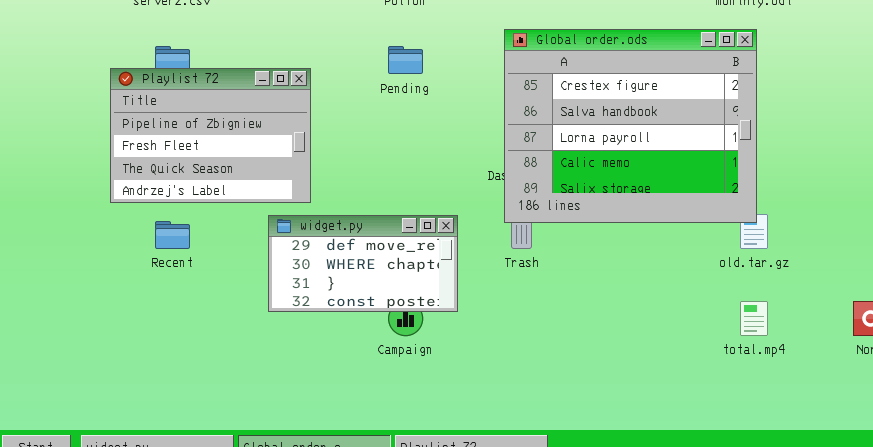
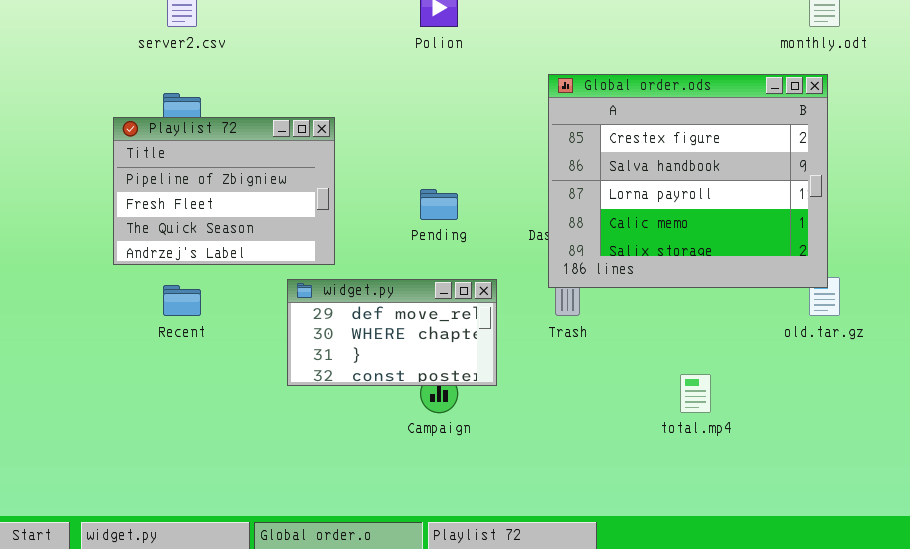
Pending: [388,46,423,74] -> [420,189,458,220], moved
total.mp4: [740,301,768,336] -> [680,374,711,413], moved

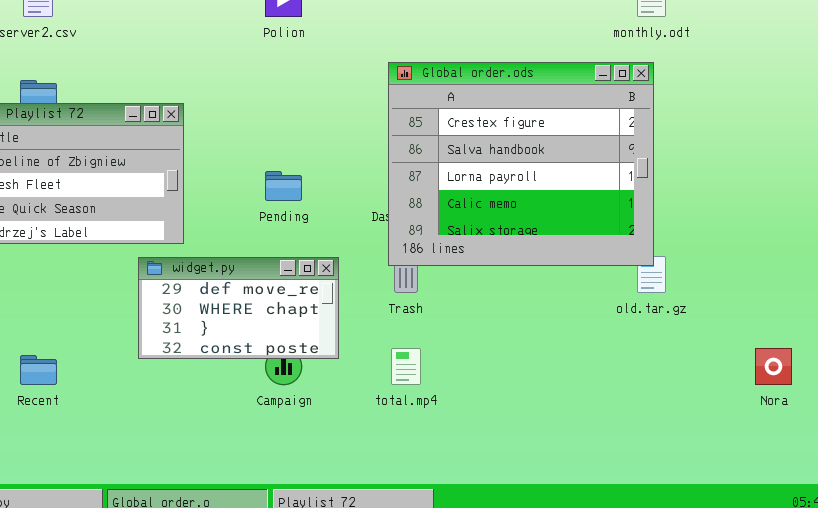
Recent: [163,285,201,316] -> [20,355,57,385], moved
total.mp4: [680,374,711,413] -> [391,348,421,385], moved

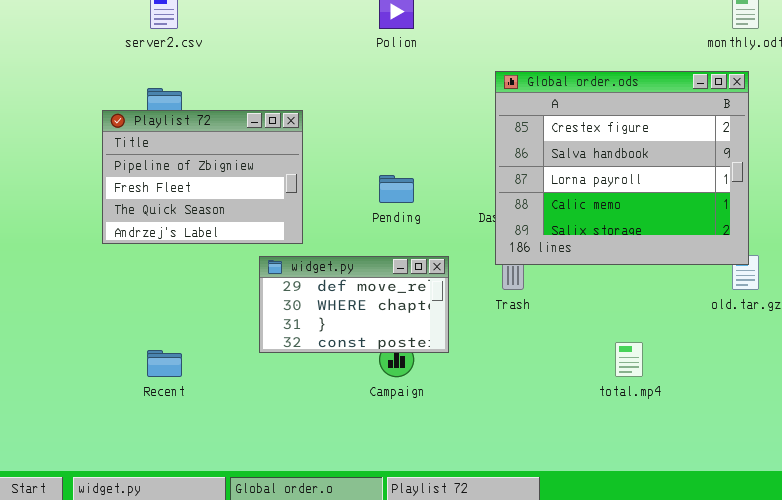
total.mp4: [391,348,421,385] -> [615,342,643,377], moved

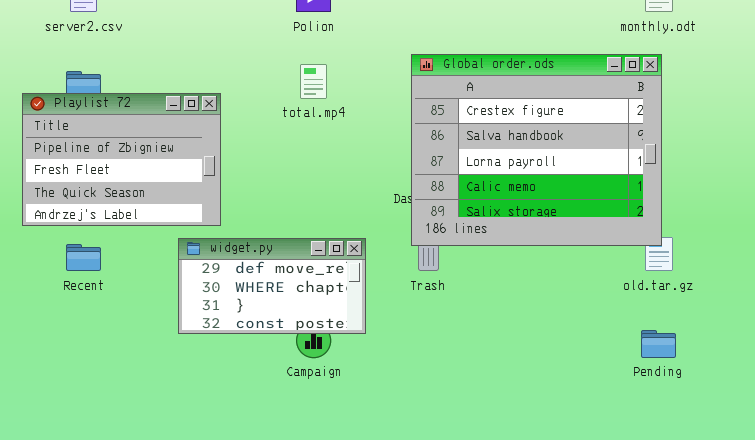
Pending: [379,175,414,203] -> [641,330,676,358], moved
total.mp4: [615,342,643,377] -> [300,64,327,99], moved
Recent: [147,350,182,377] -> [66,244,101,271], moved

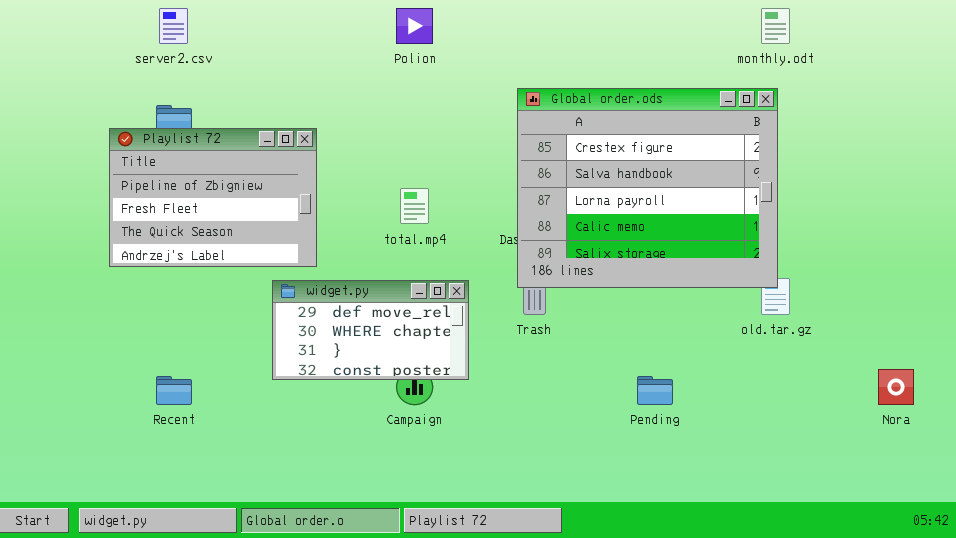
total.mp4: [300,64,327,99] -> [400,188,429,224], moved
Recent: [66,244,101,271] -> [156,376,192,405], moved
Pending: [641,330,676,358] -> [637,376,673,405], moved

